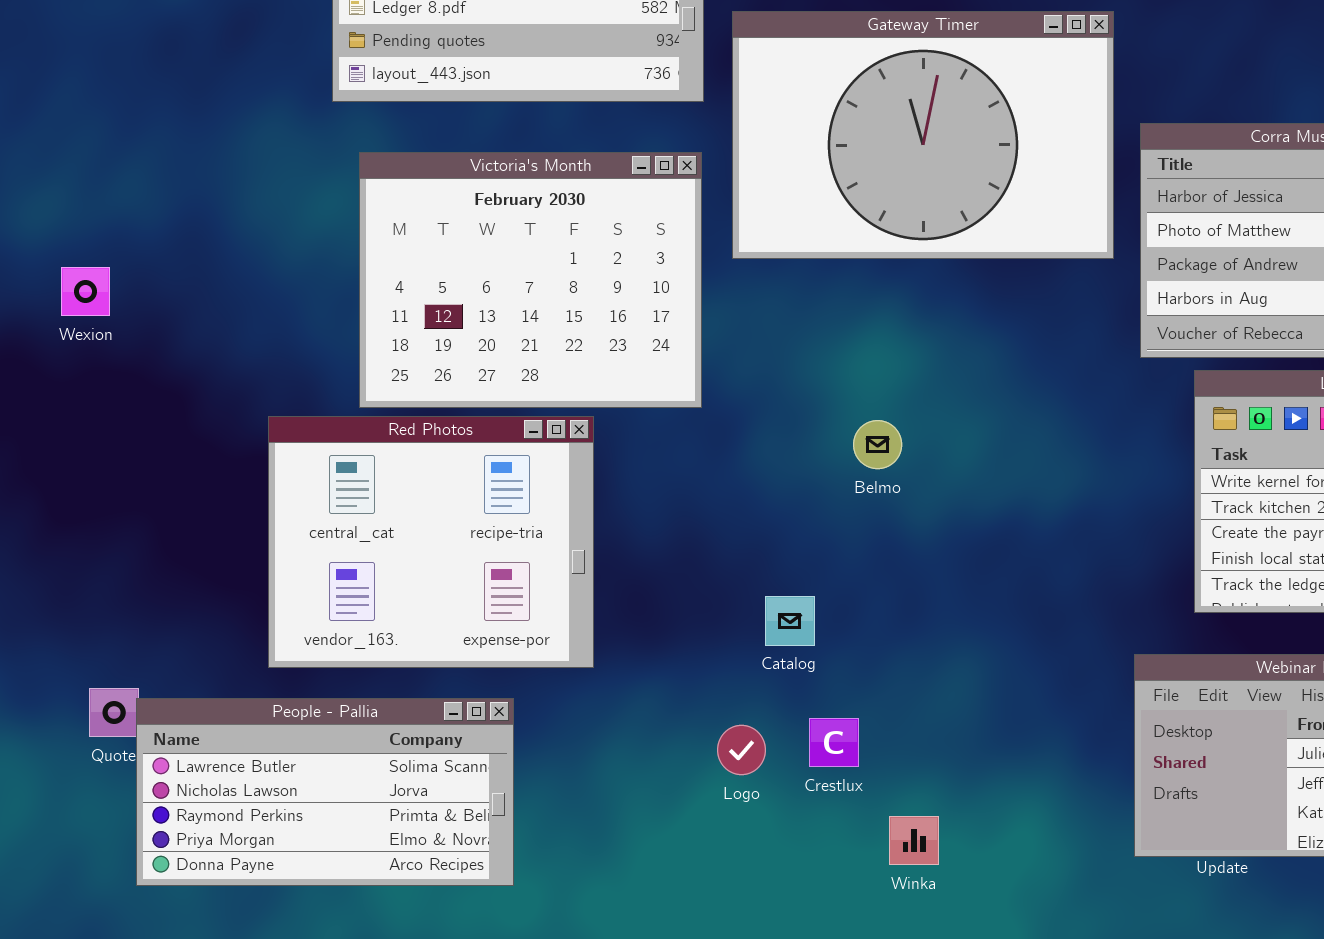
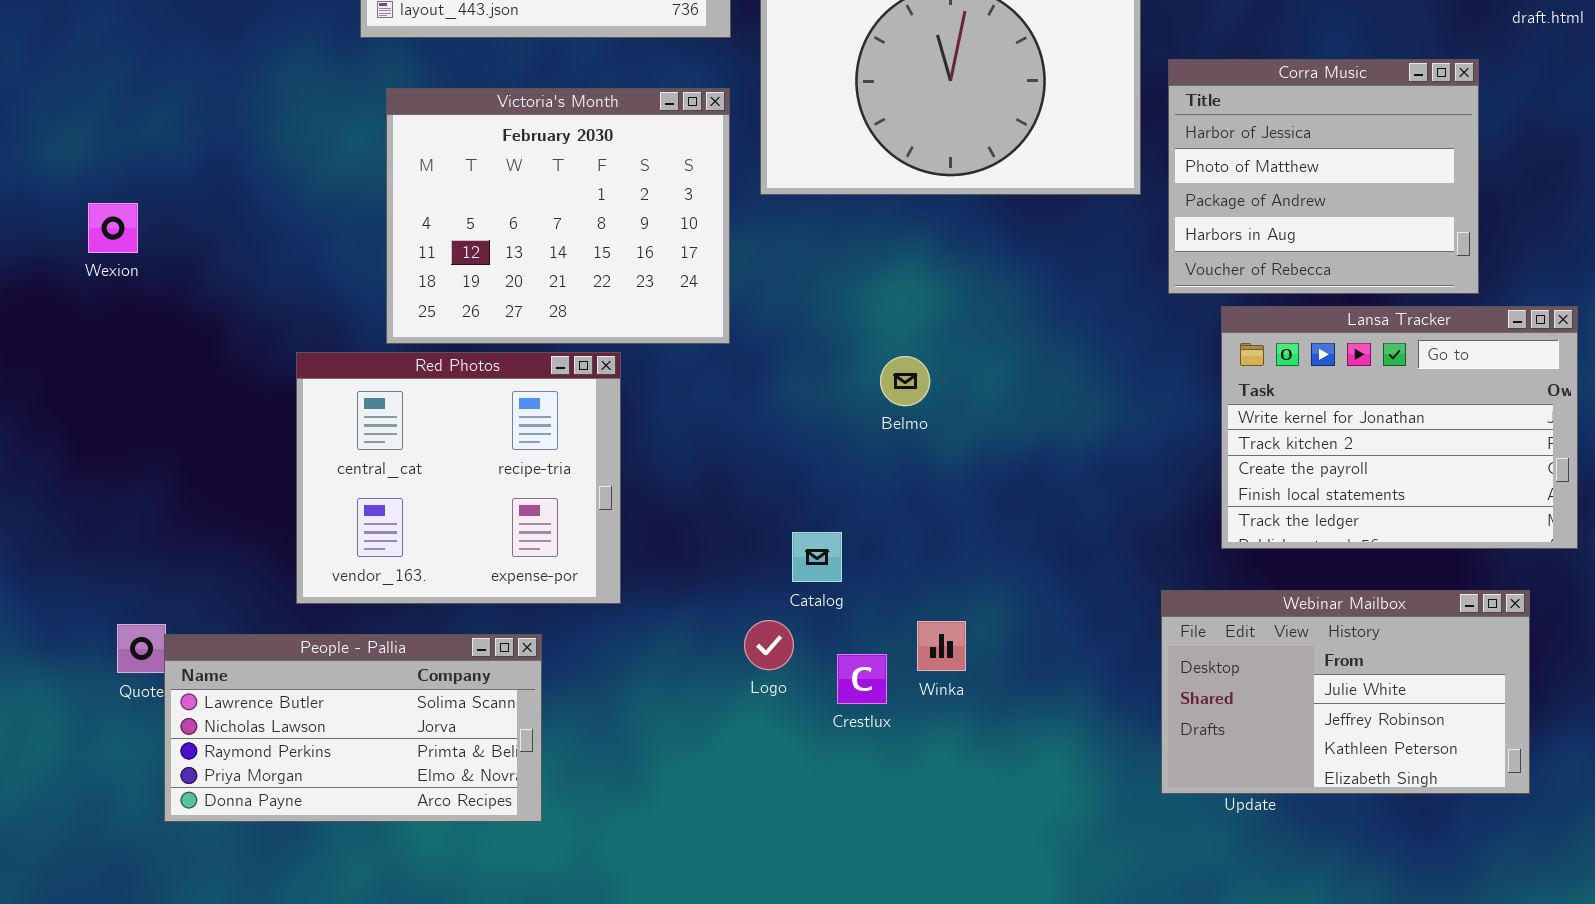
Logo: [717,725,766,775] -> [744,620,794,670], moved
Winka: [889,816,939,865] -> [917,621,966,671], moved

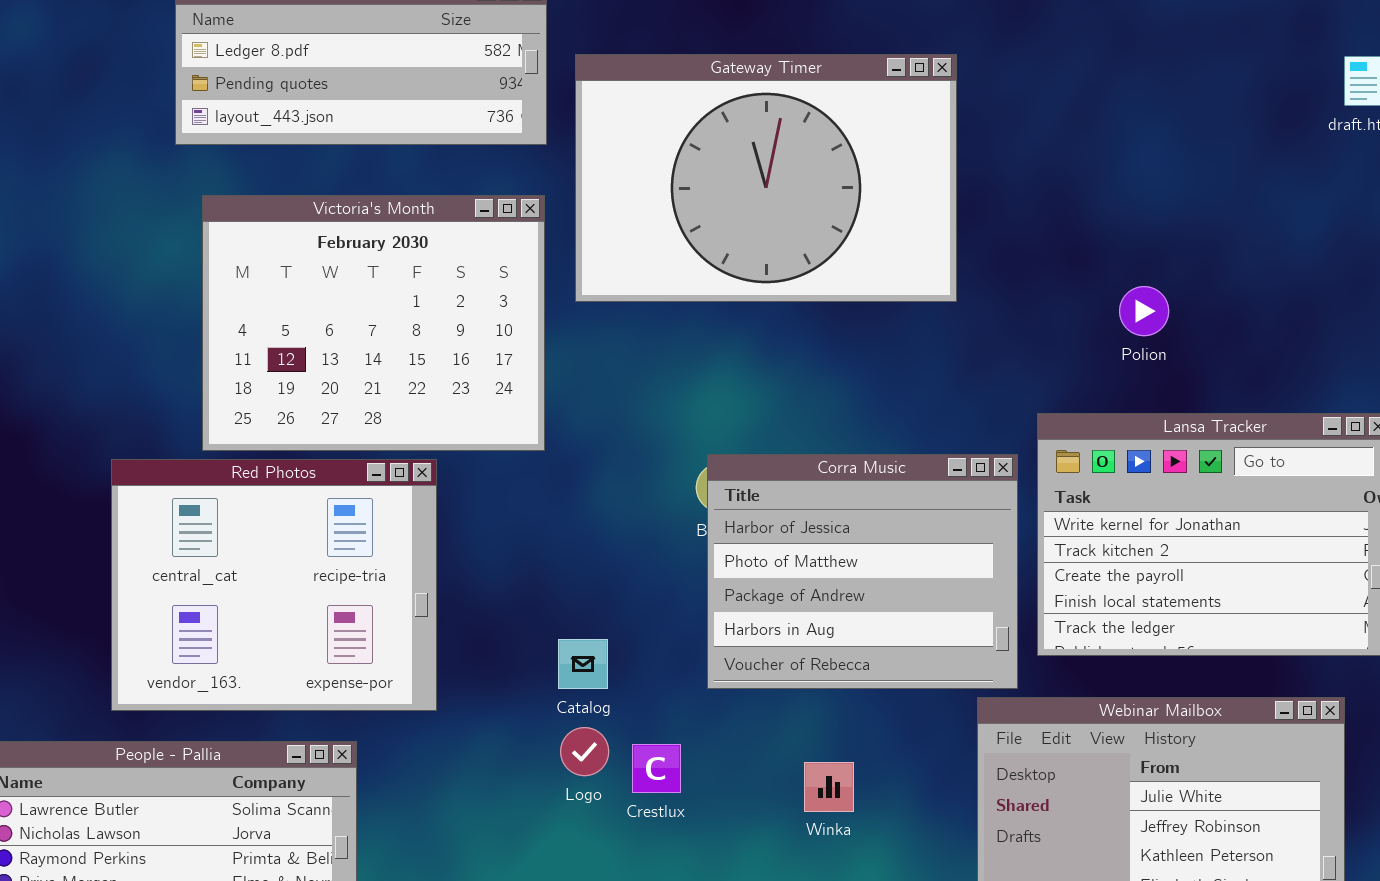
Corra Music: [1168,59,1479,294] -> [707,454,1018,689], moved
Catalog: [792,532,842,582] -> [558,639,608,689], moved
Winka: [917,621,966,671] -> [804,762,854,812], moved
Crestlux: [837,654,887,704] -> [632,744,681,793], moved

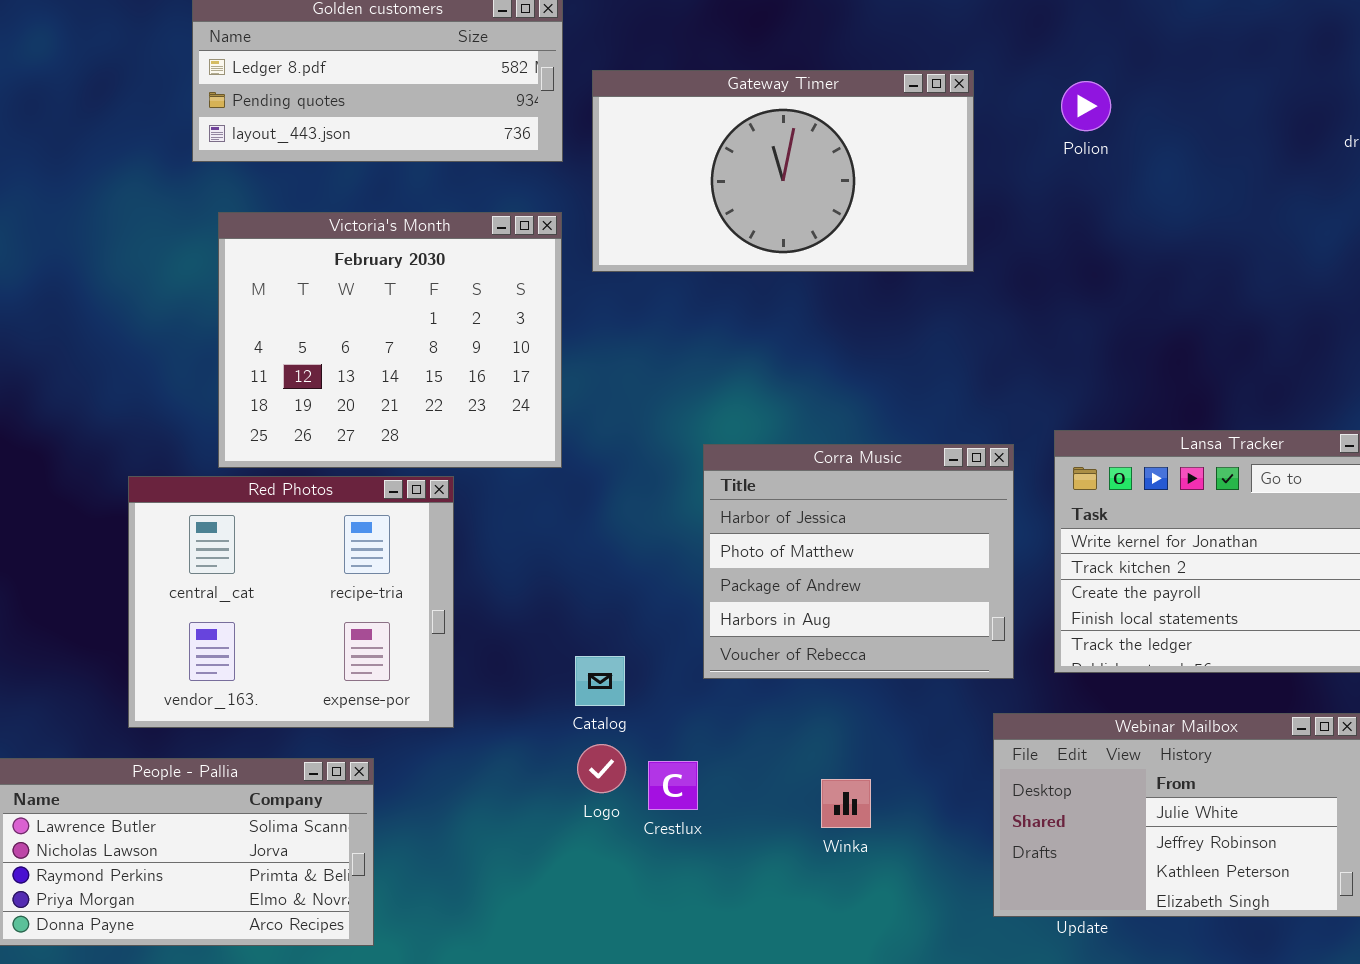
Gateway Timer: [575,54,957,302] -> [592,70,974,272], resized
Polion: [1119,286,1169,336] -> [1061,81,1111,131], moved
Corra Music: [707,454,1018,689] -> [703,444,1014,679], moved

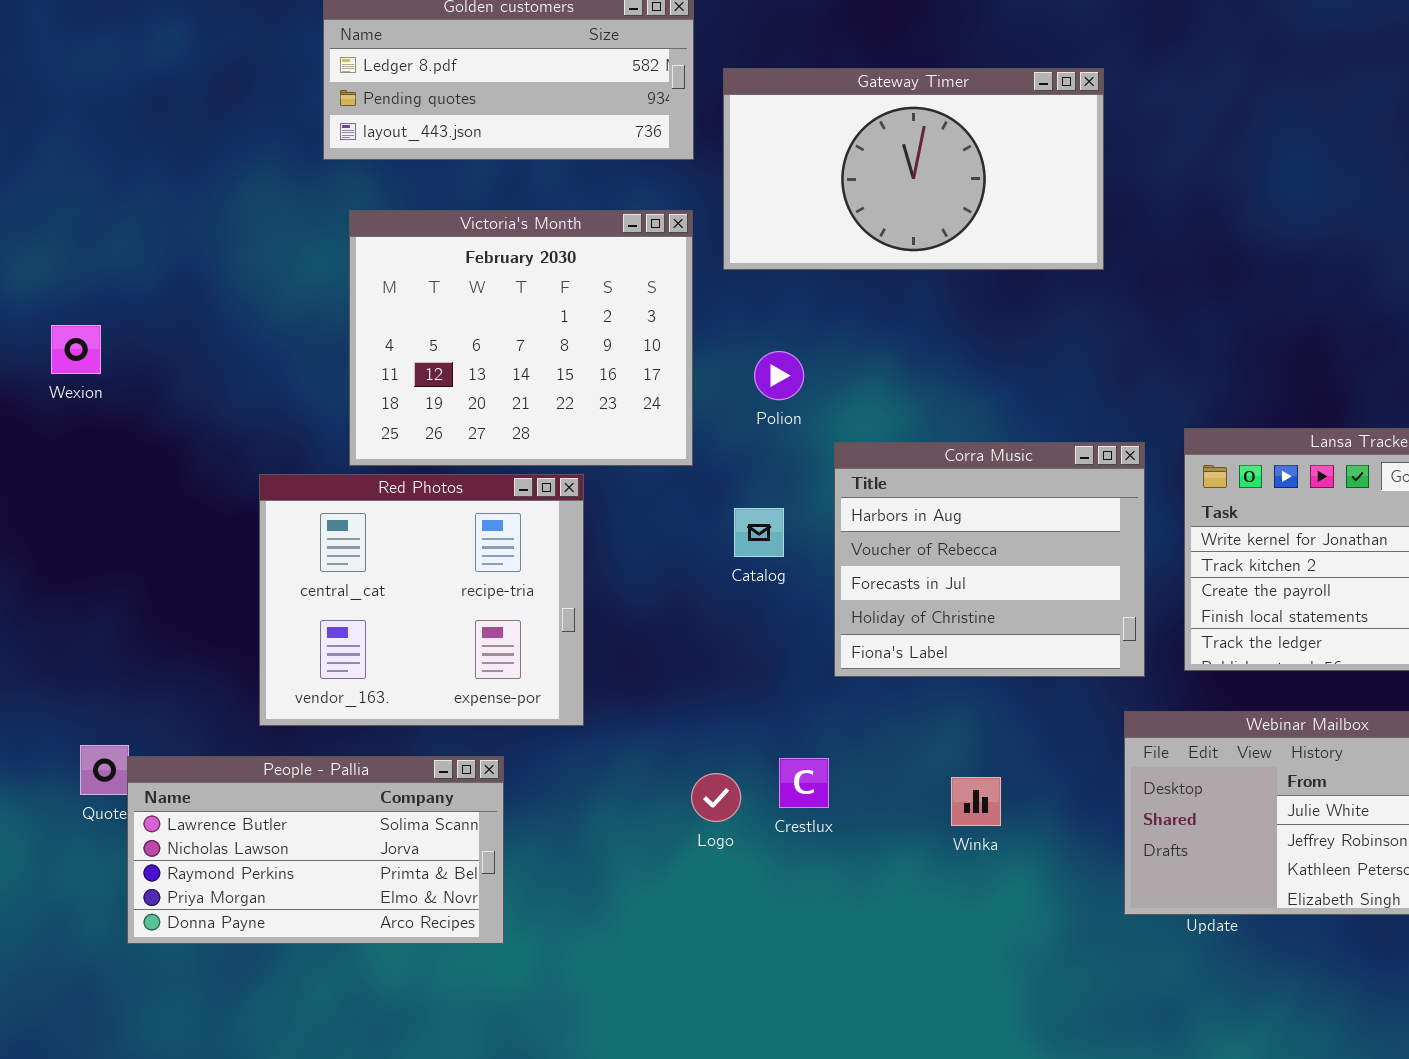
Polion: [1061,81,1111,131] -> [754,351,804,400], moved
Corra Music: [703,444,1014,679] -> [834,442,1145,677], scrolled down 3 rows
Catalog: [575,656,625,706] -> [734,508,784,557], moved
Logo: [577,744,626,793] -> [691,773,741,822], moved

